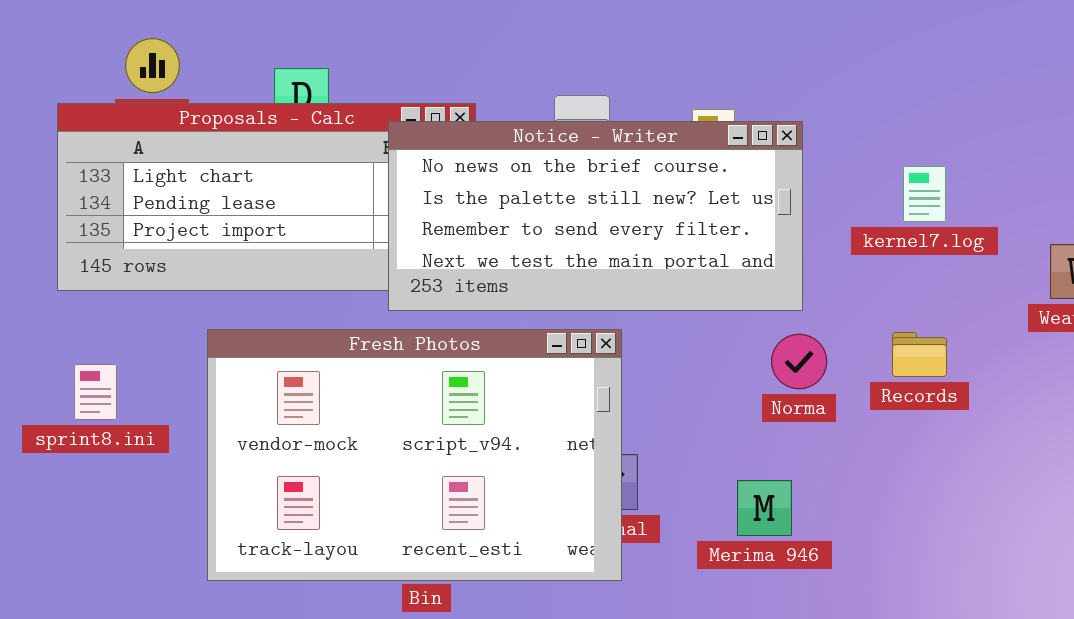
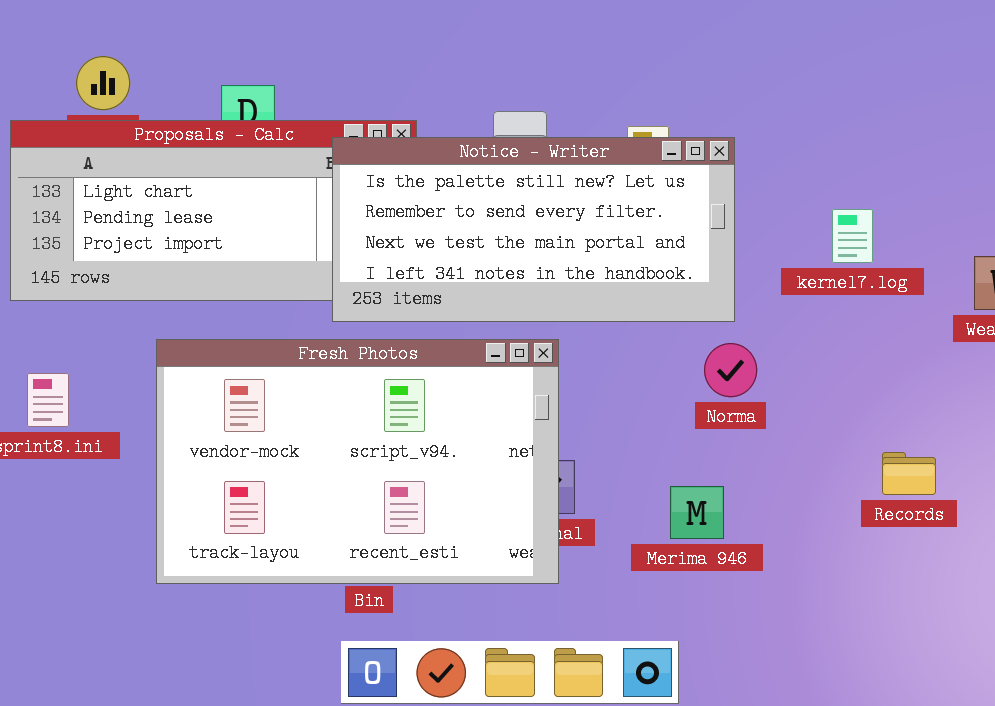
Notice - Writer: [388,121,803,311] -> [332,137,735,322], scrolled down 1 row
kernel7.log: [903,166,946,222] -> [832,209,873,263], moved
Records: [892,332,947,377] -> [882,452,936,495], moved

